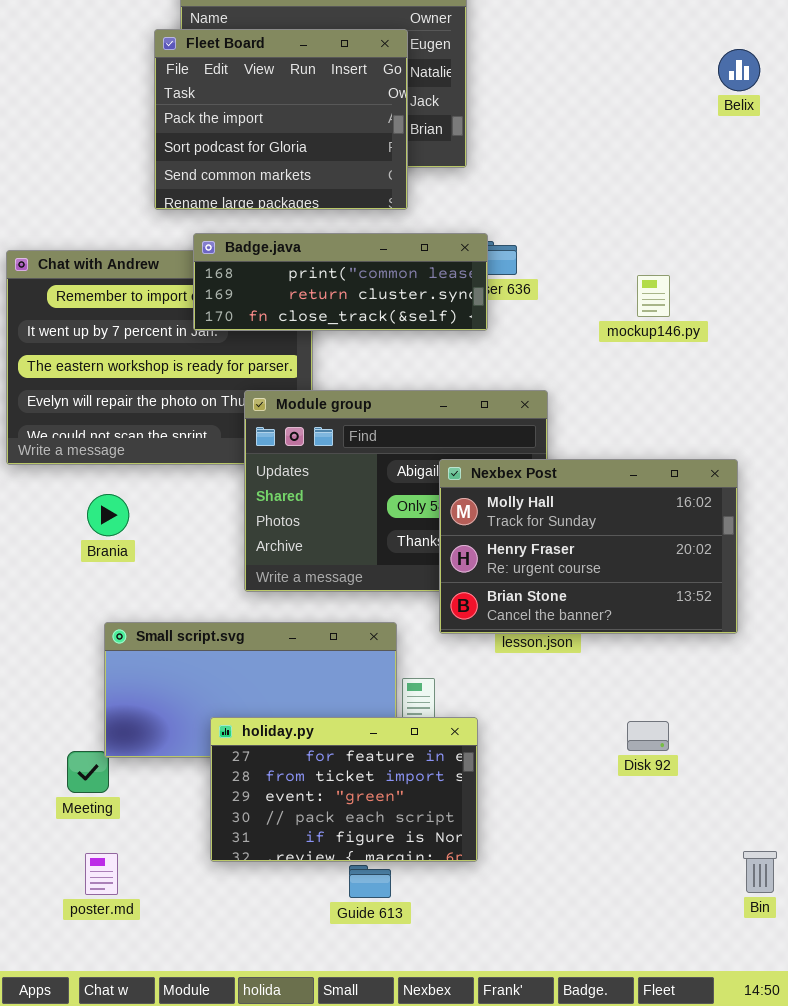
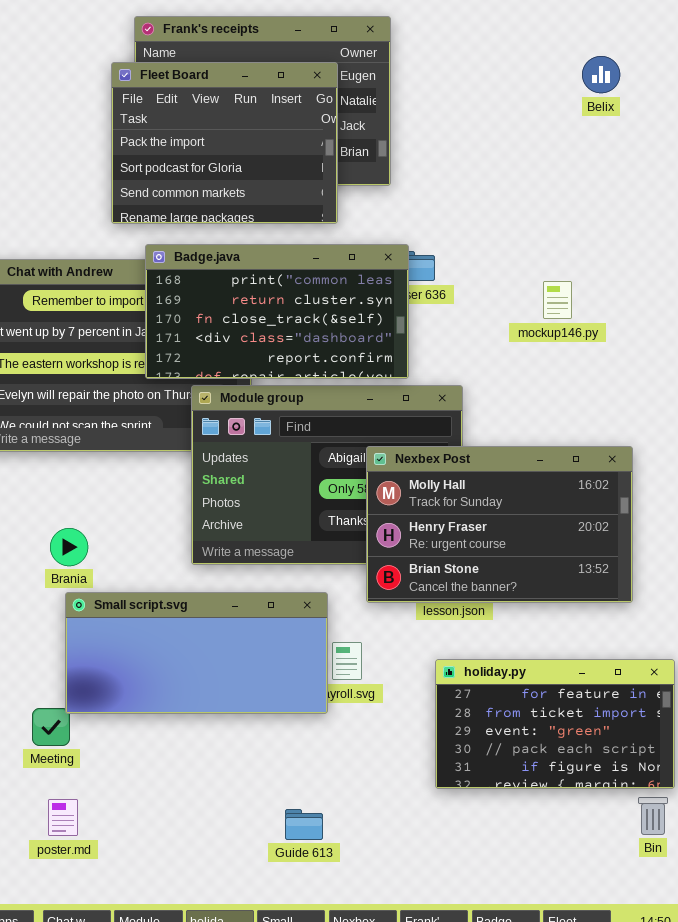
Belix: [718,49,760,91] -> [582,56,620,93], moved
Badge.java: [193,233,488,331] -> [145,244,409,379], resized
Brania: [87,494,129,536] -> [50,528,88,566], moved
holiday.py: [210,717,478,862] -> [435,659,675,789], moved

